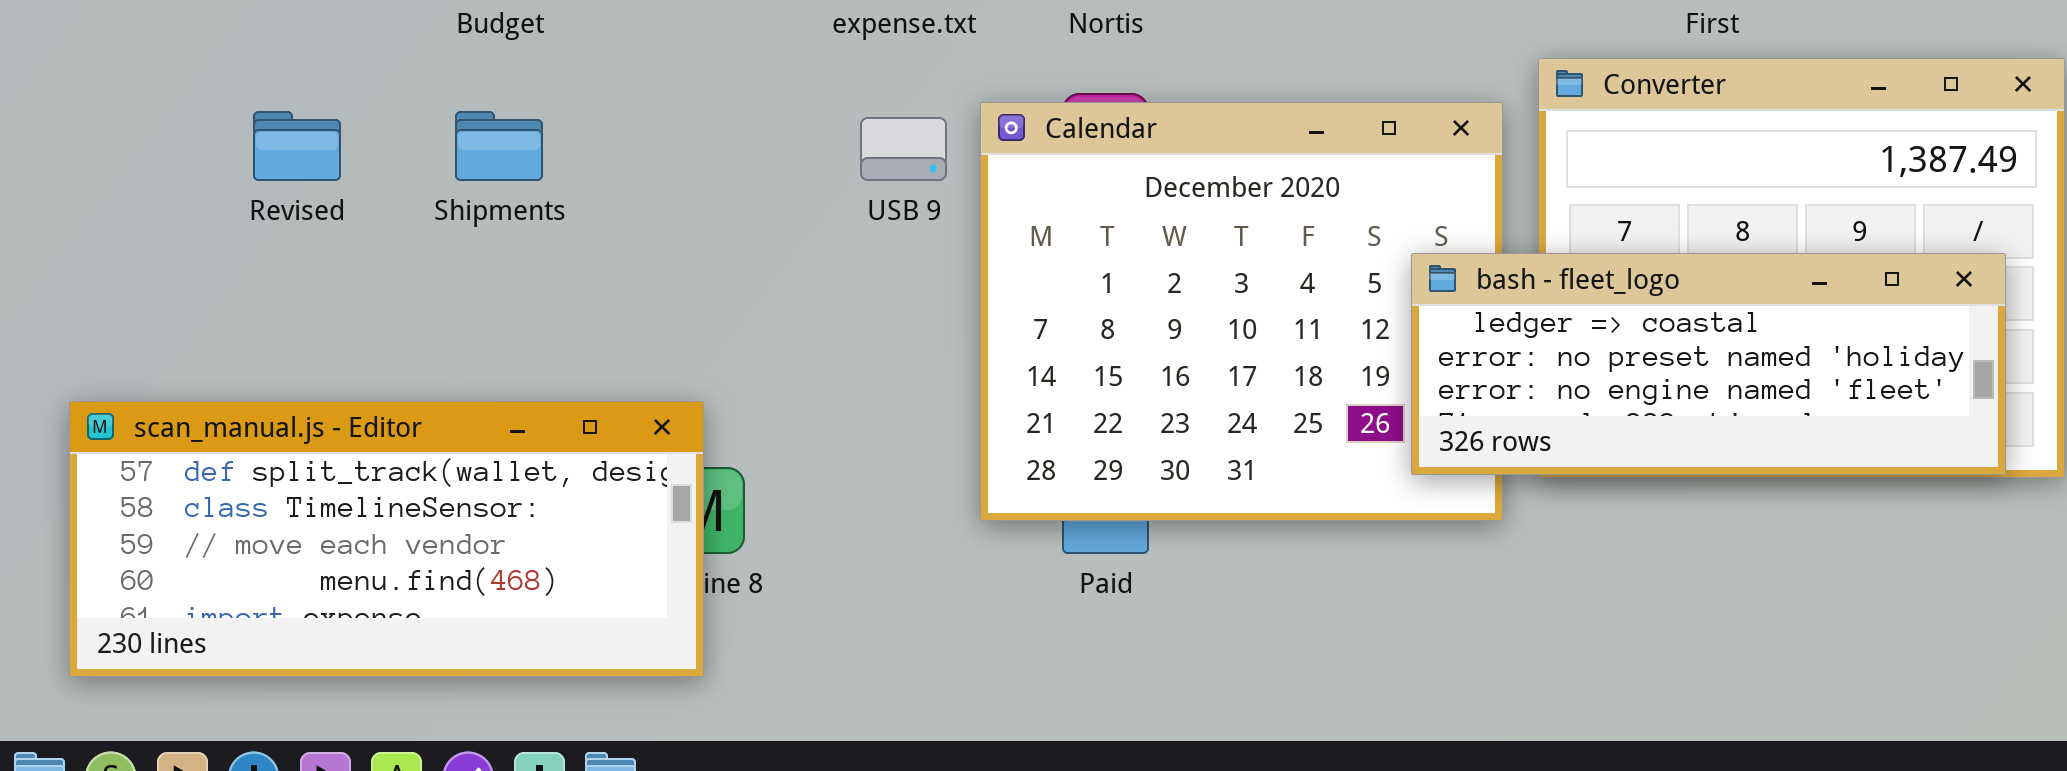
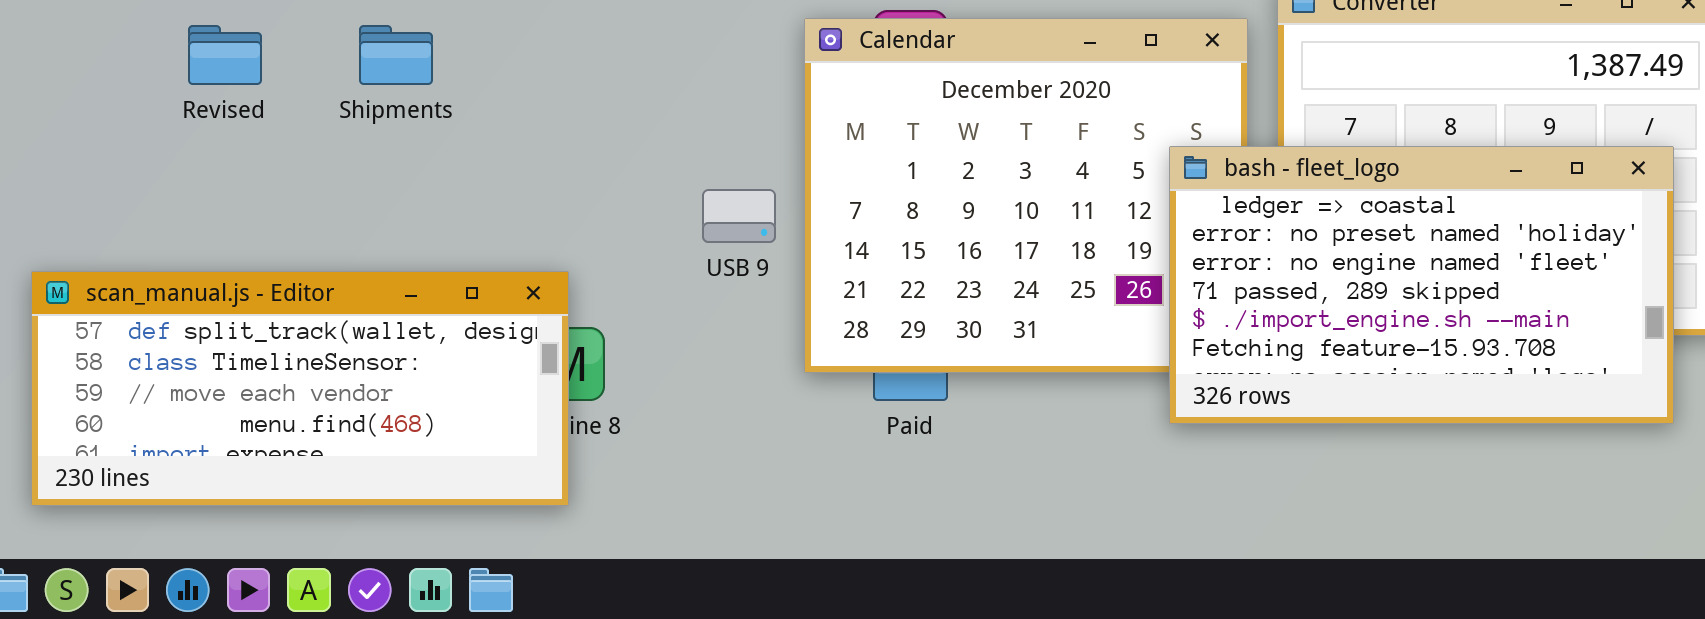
USB 9: [860,117,947,181] -> [702,189,776,243], moved
bash - fleet_logo: [1411,253,2006,475] -> [1169,146,1674,424], resized

